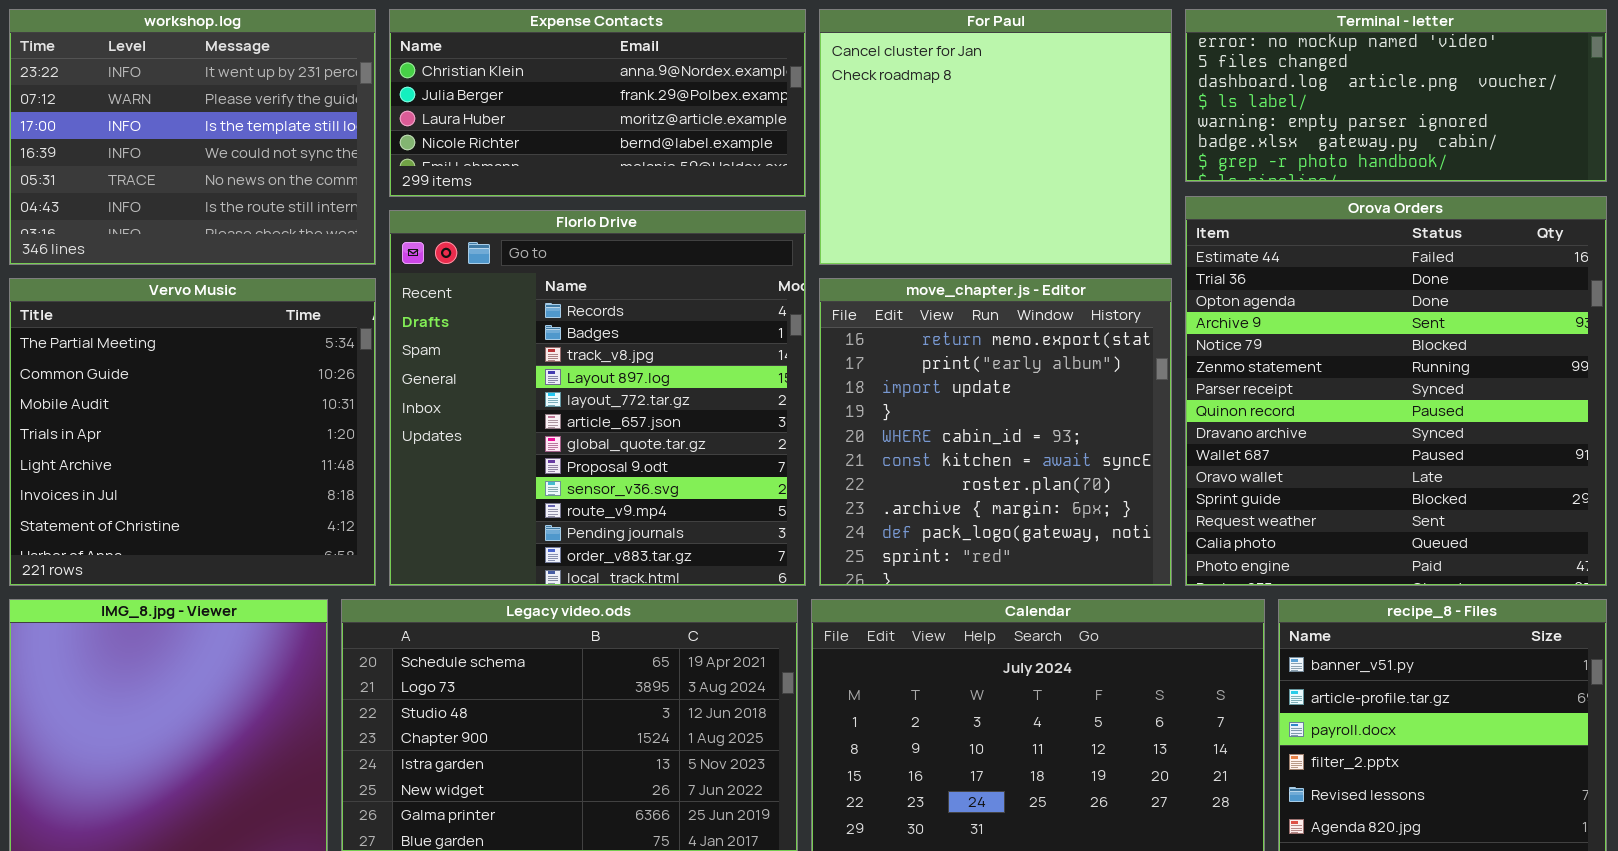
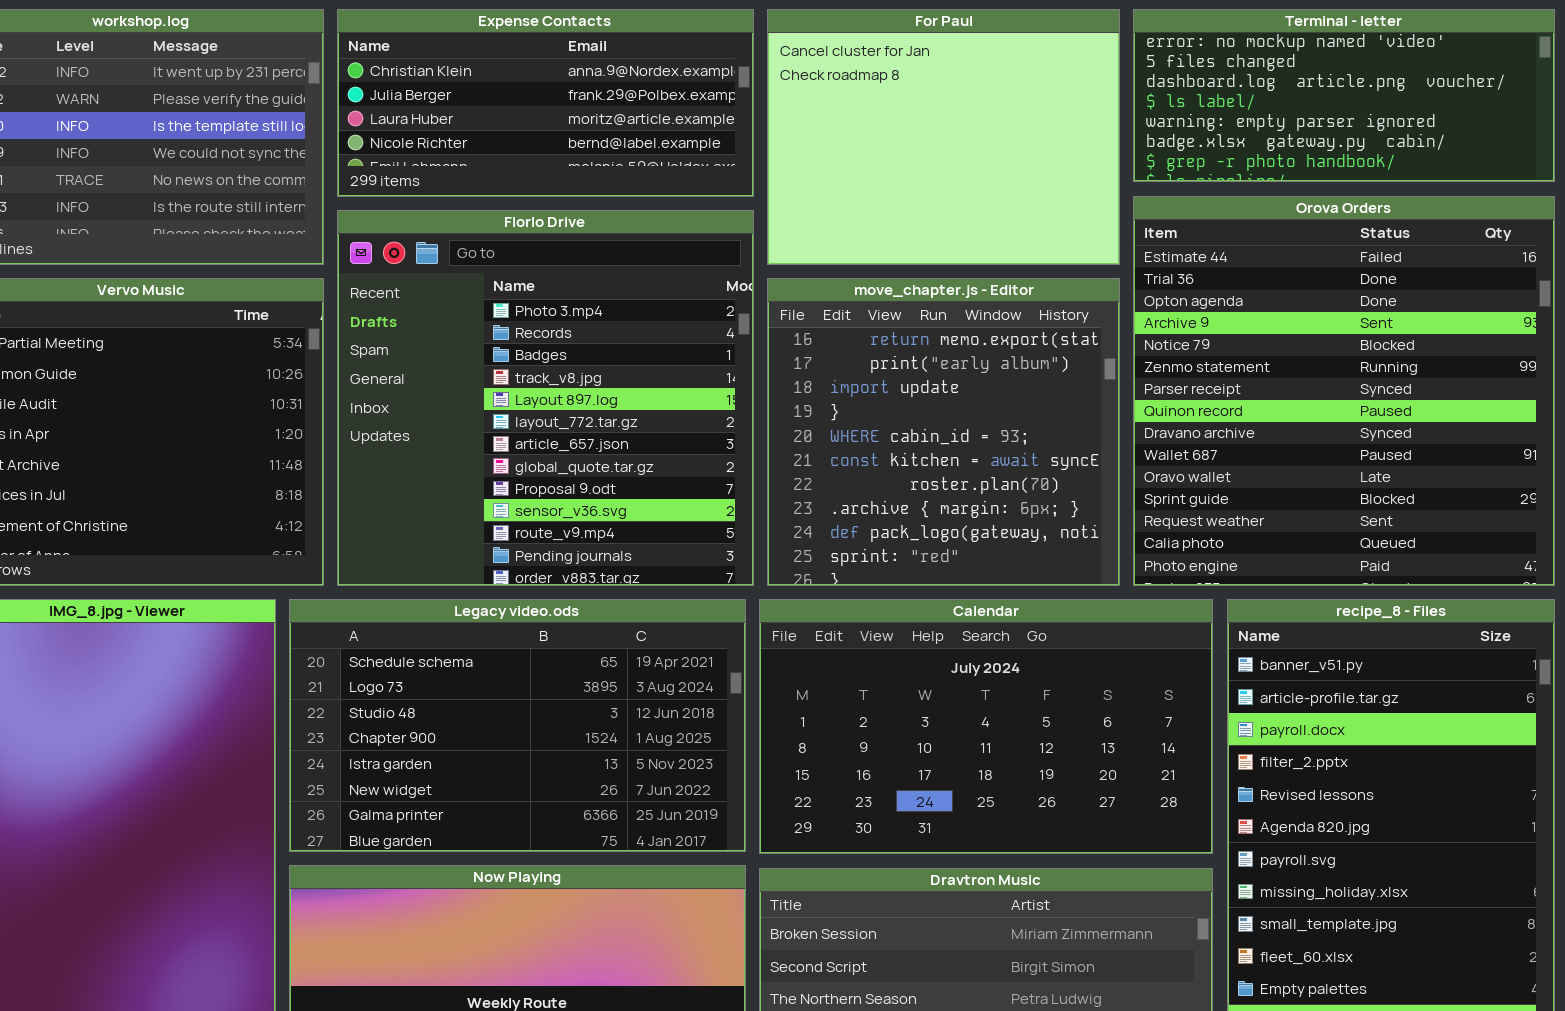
Florlo Drive: [389,210,806,586] -> [337,210,754,586], scrolled up 1 row

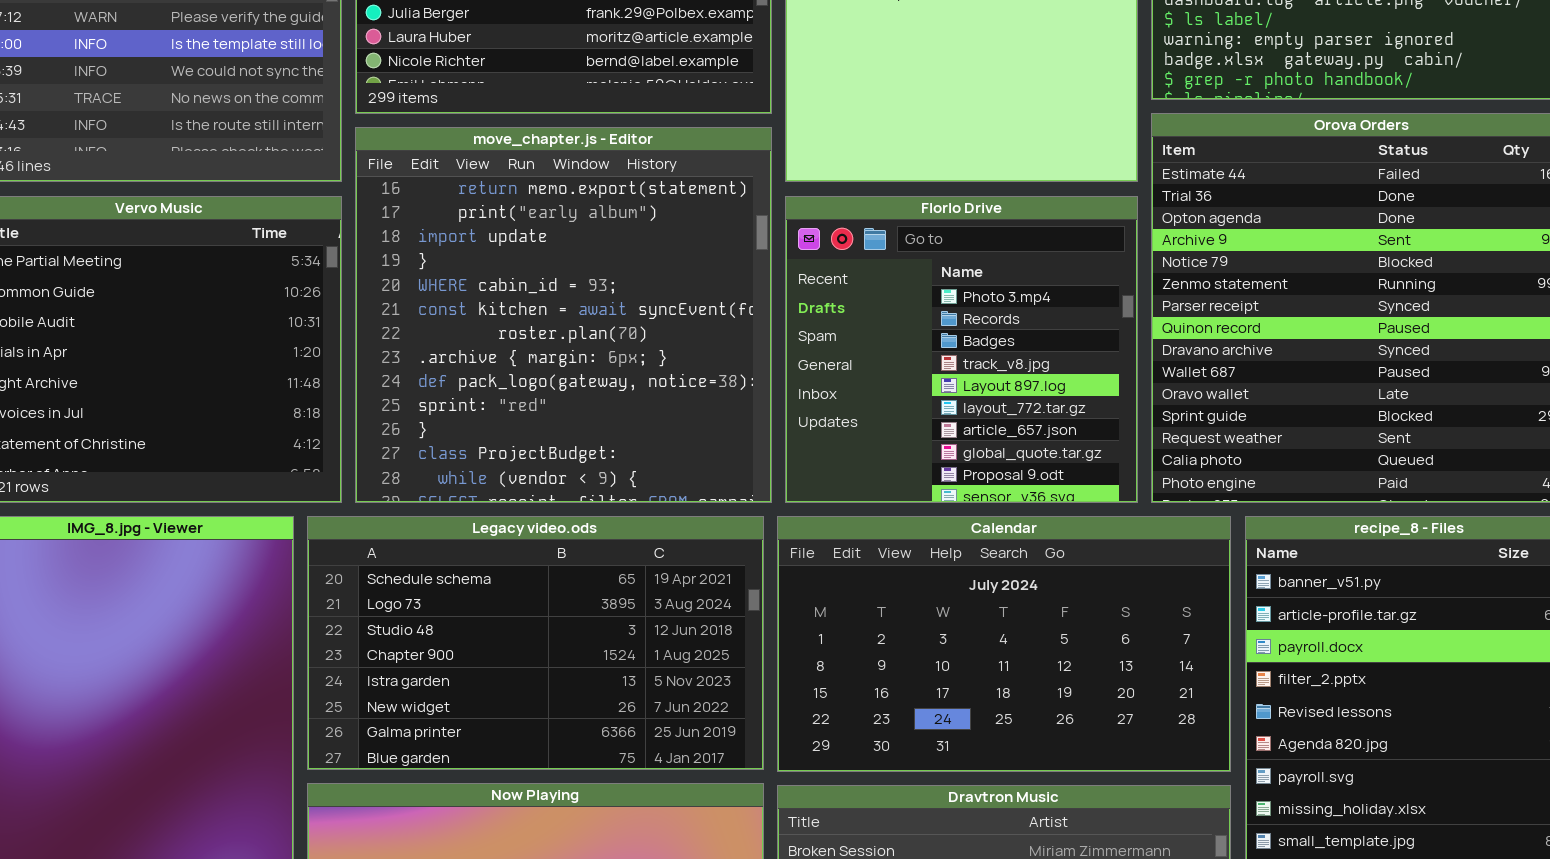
Florlo Drive: [337,210,754,586] -> [785,196,1138,503], moved, resized
move_chapter.js - Editor: [767,278,1120,586] -> [355,127,772,503], moved, resized

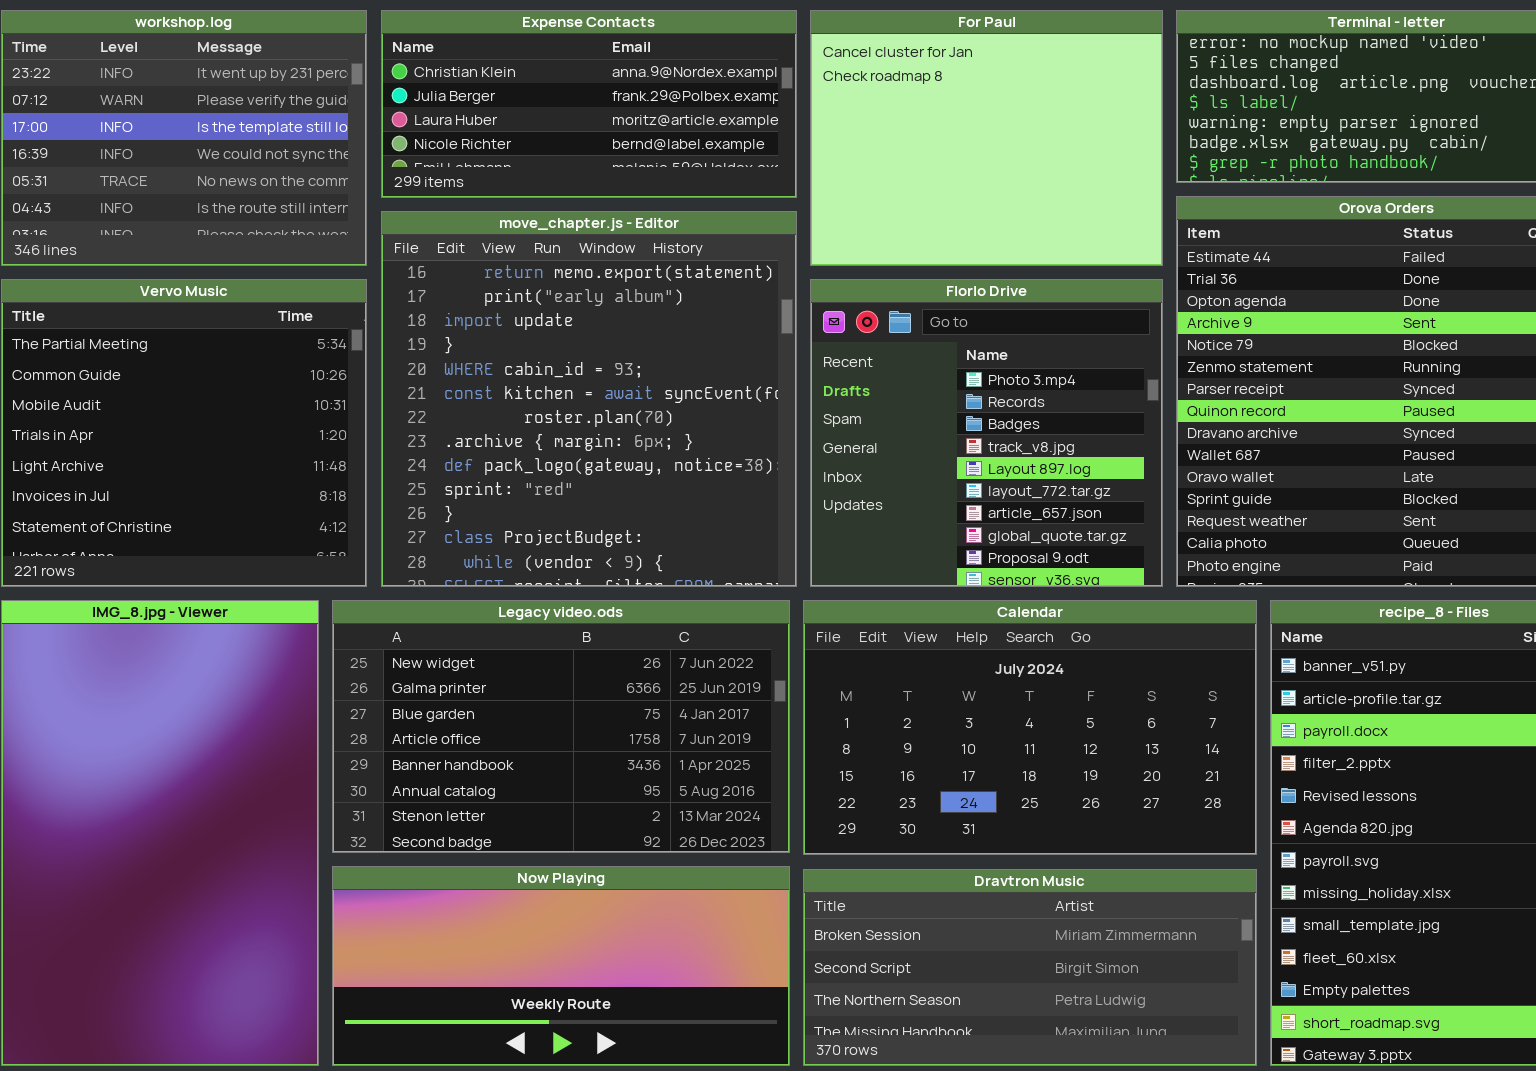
Legacy video.ods: [307,516,764,770] -> [332,600,790,853], scrolled down 5 rows

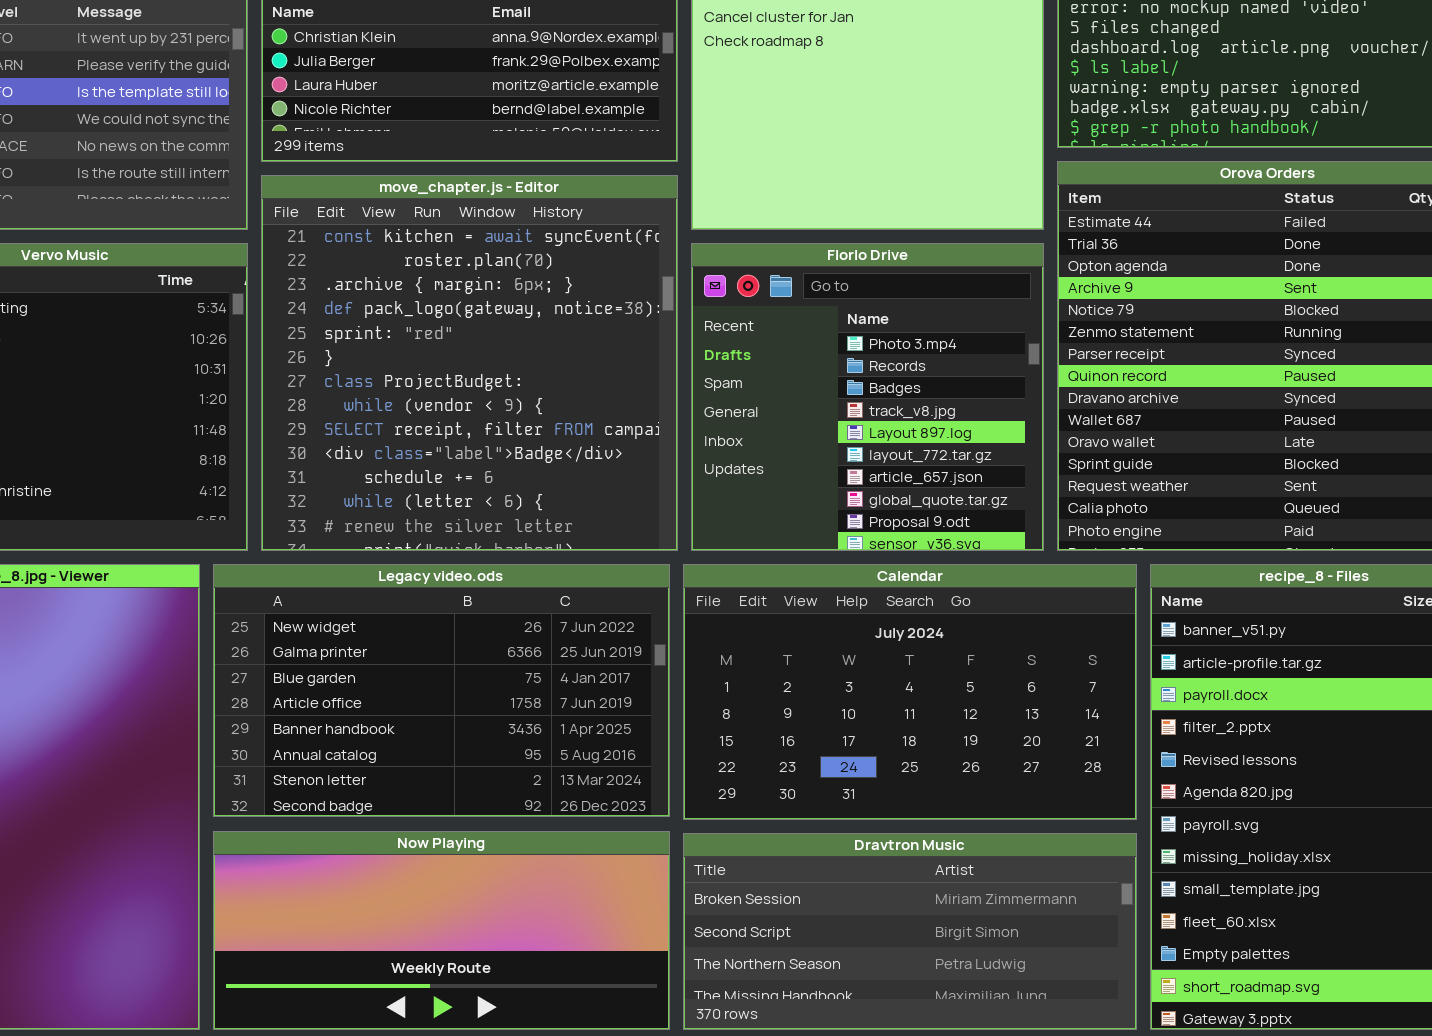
move_chapter.js - Editor: [381,211,797,587] -> [261,175,678,551], scrolled down 5 rows

